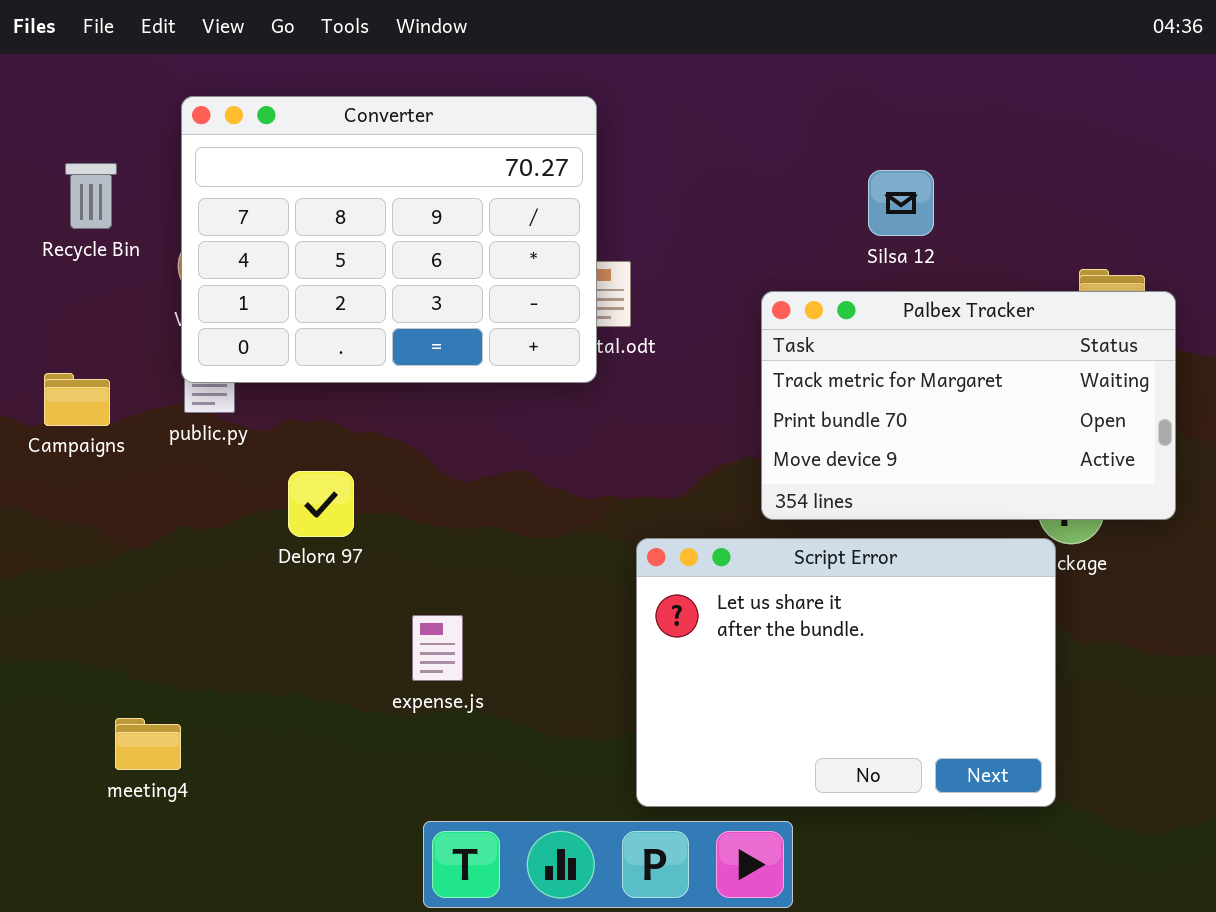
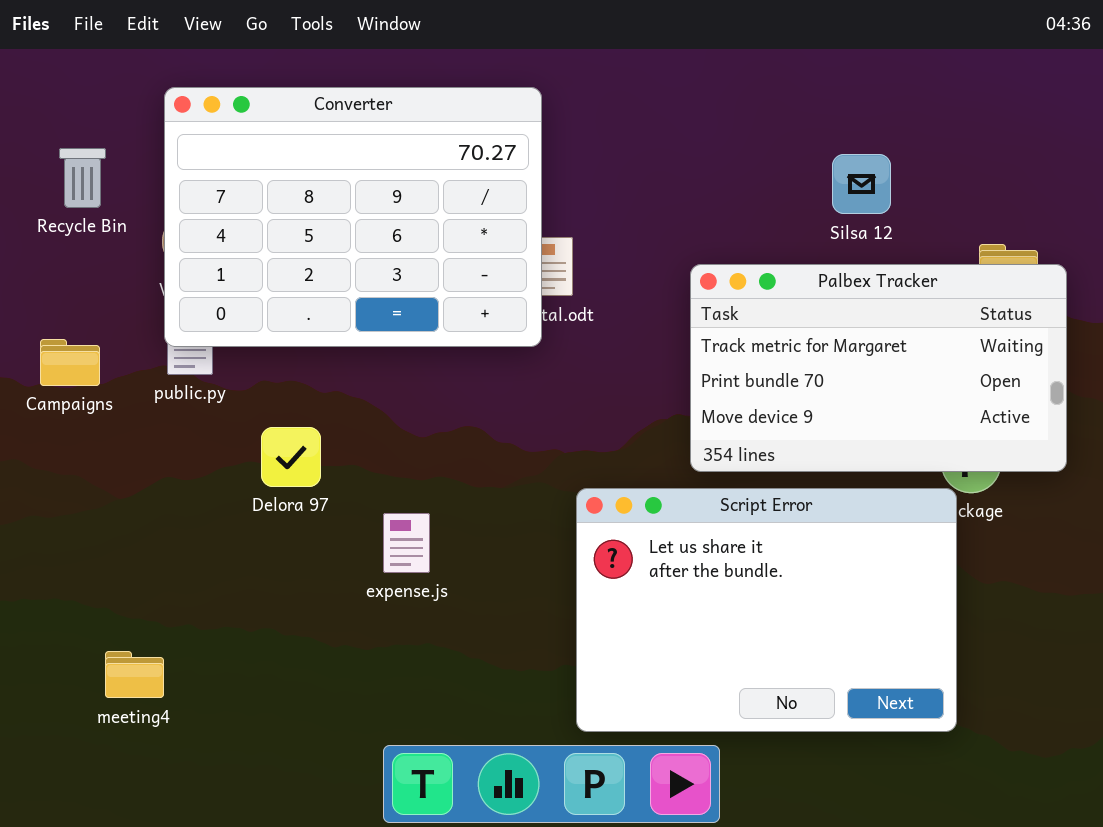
Silsa 12: [868,170,934,236] -> [832,154,891,214], moved
expense.js: [412,615,463,681] -> [383,513,430,573], moved

